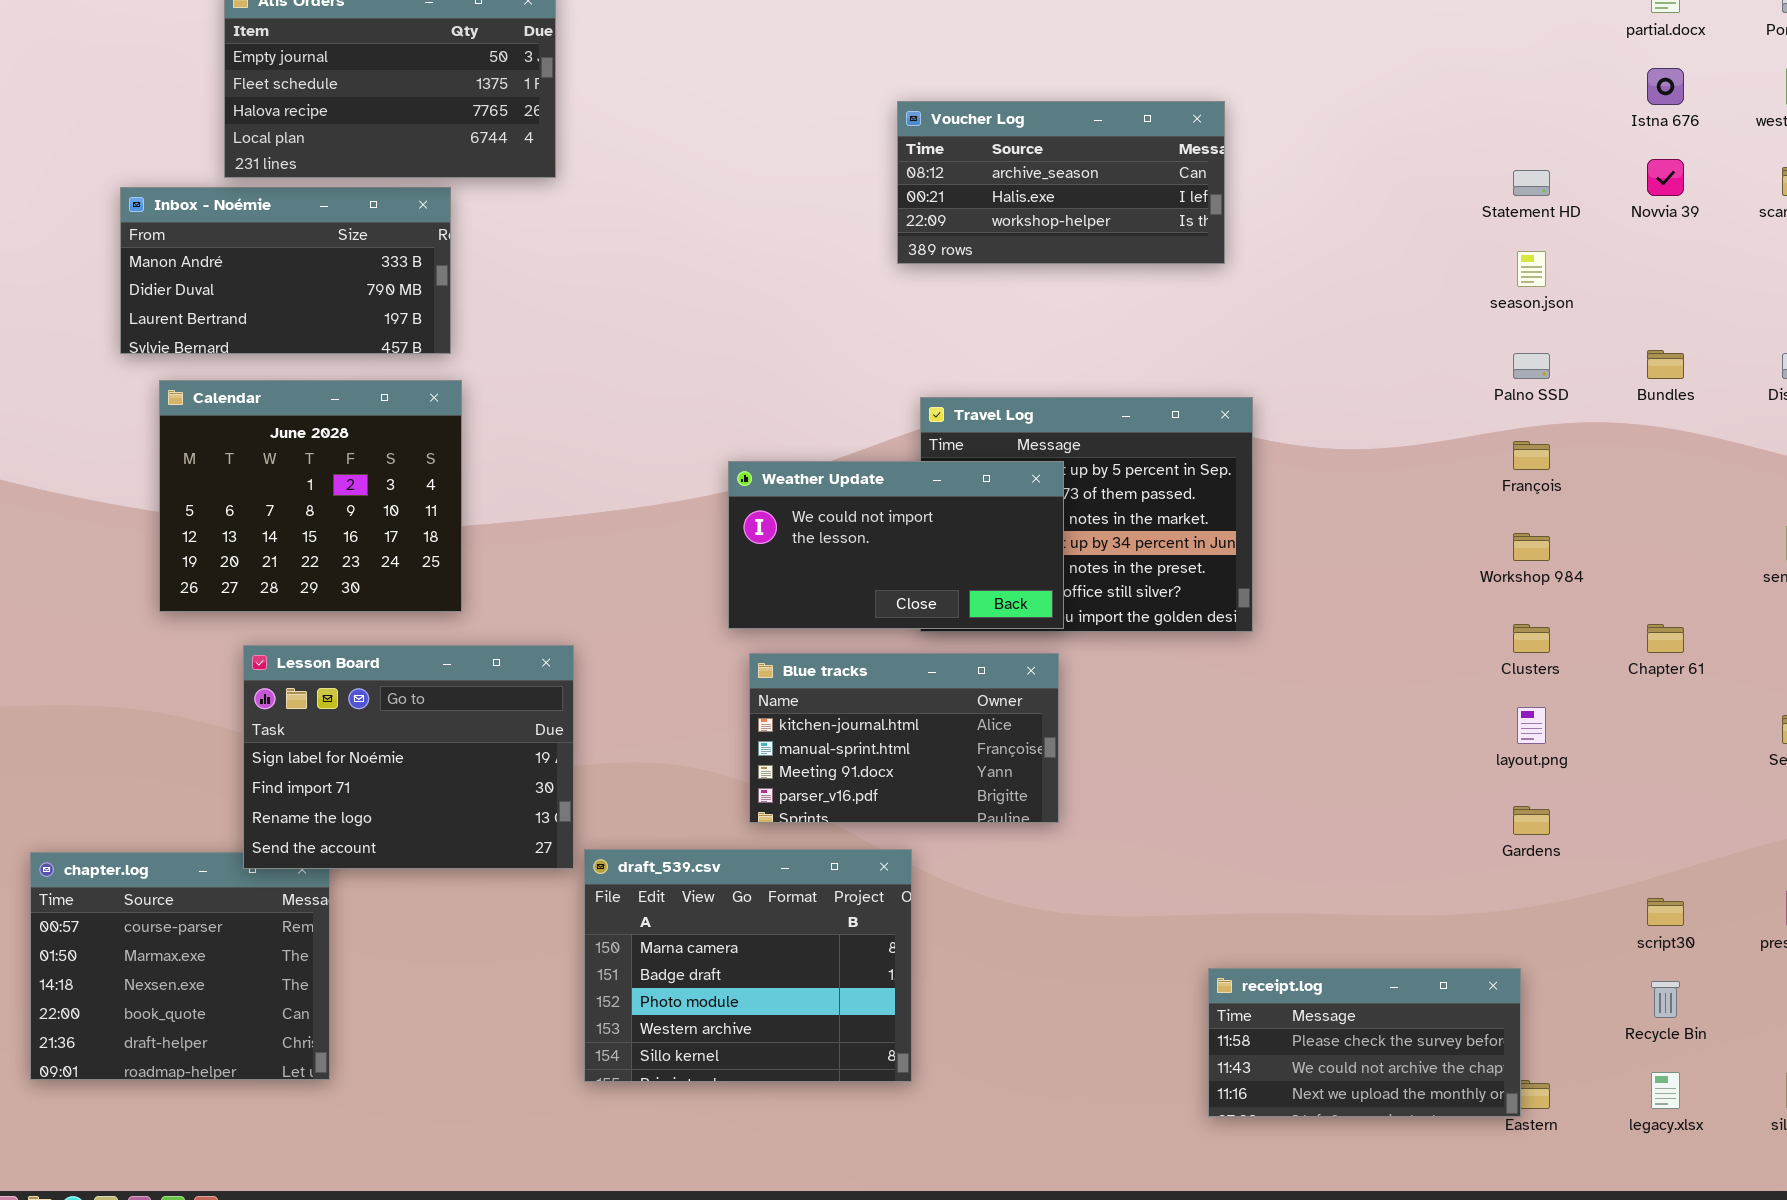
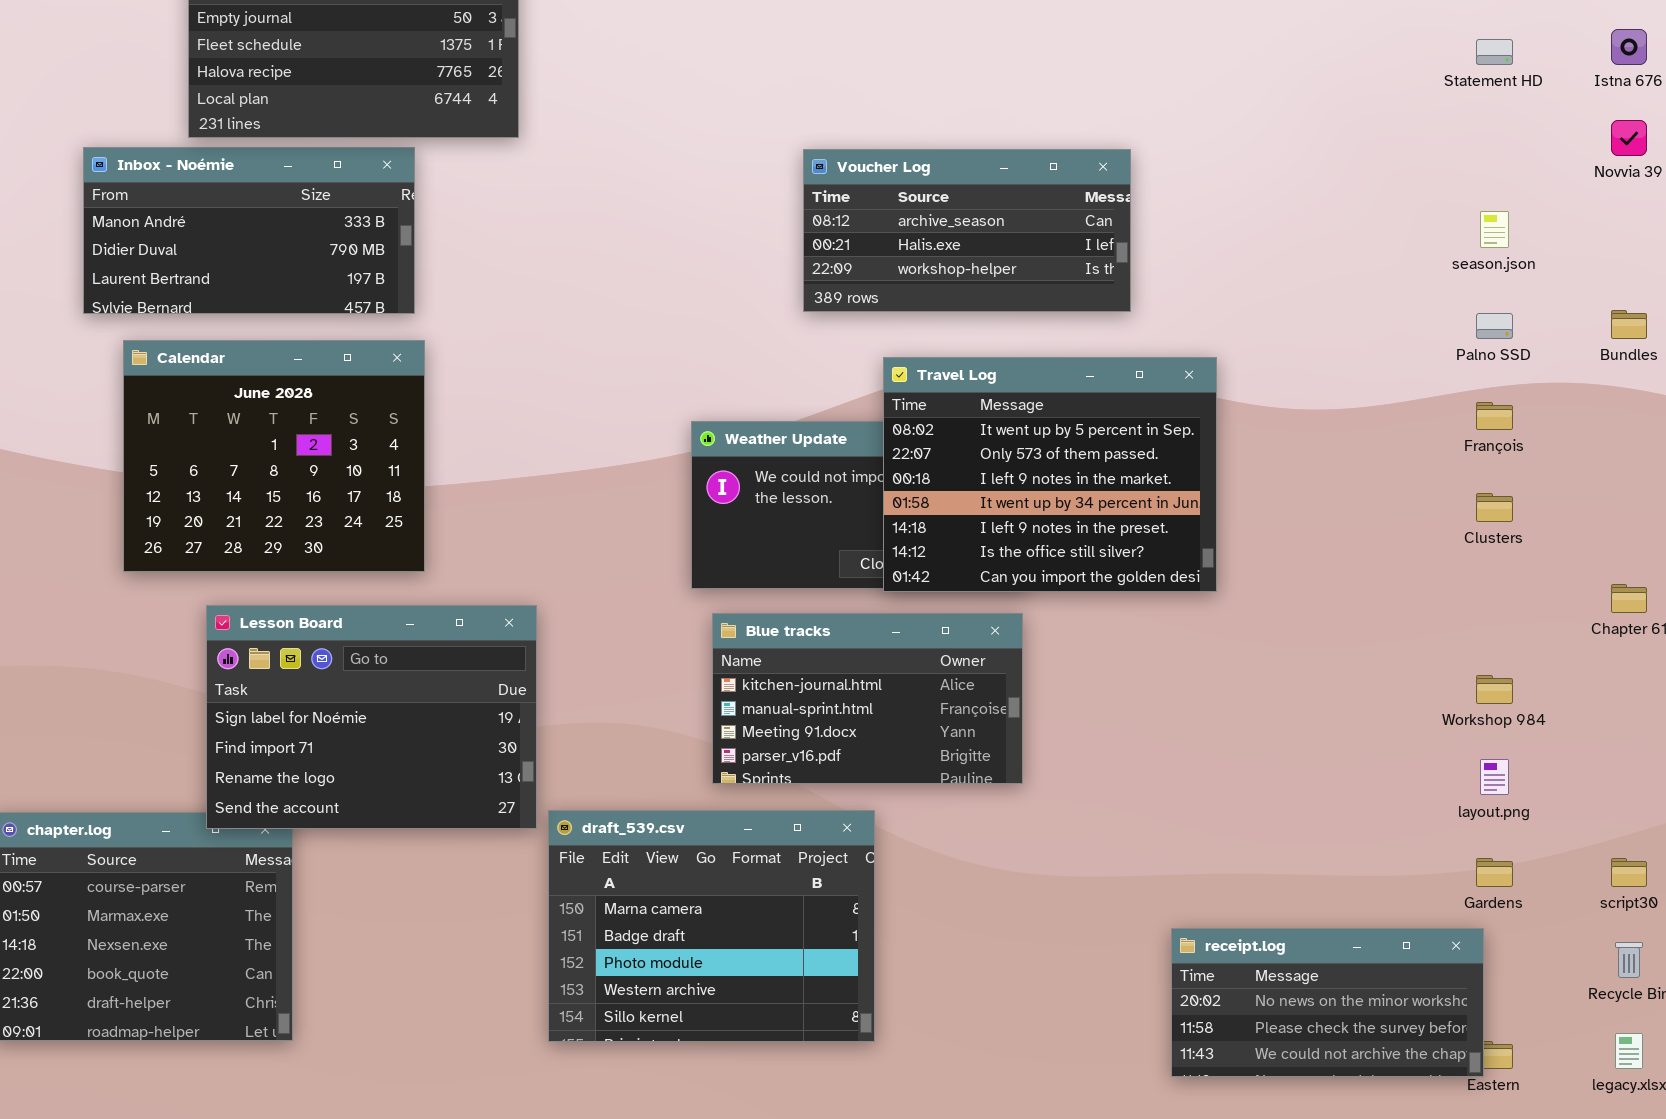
Voucher Log: [897,101,1225,264] -> [803,149,1131,312], moved
Statement HD: [1513,170,1550,196] -> [1476,39,1513,65], moved
Travel Log: [920,397,1253,632] -> [883,357,1217,592], raised
Workshop 984: [1513,533,1550,561] -> [1476,675,1513,704], moved
Clusters: [1513,624,1550,653] -> [1476,493,1513,522], moved
layout.png: [1517,707,1546,744] -> [1480,759,1509,795], moved
Gardens: [1513,806,1550,835] -> [1476,858,1513,887], moved
receipt.log: [1208,968,1521,1117] -> [1171,928,1484,1077], scrolled up 1 row

